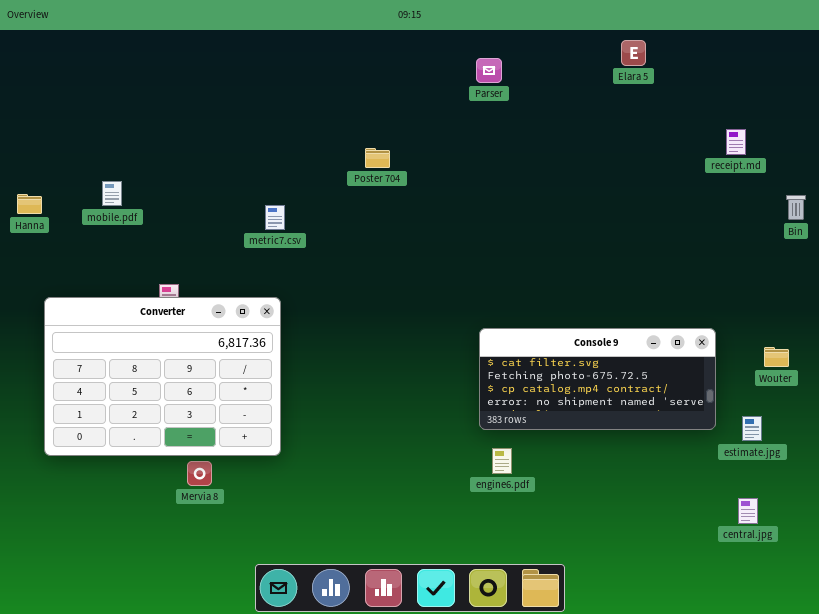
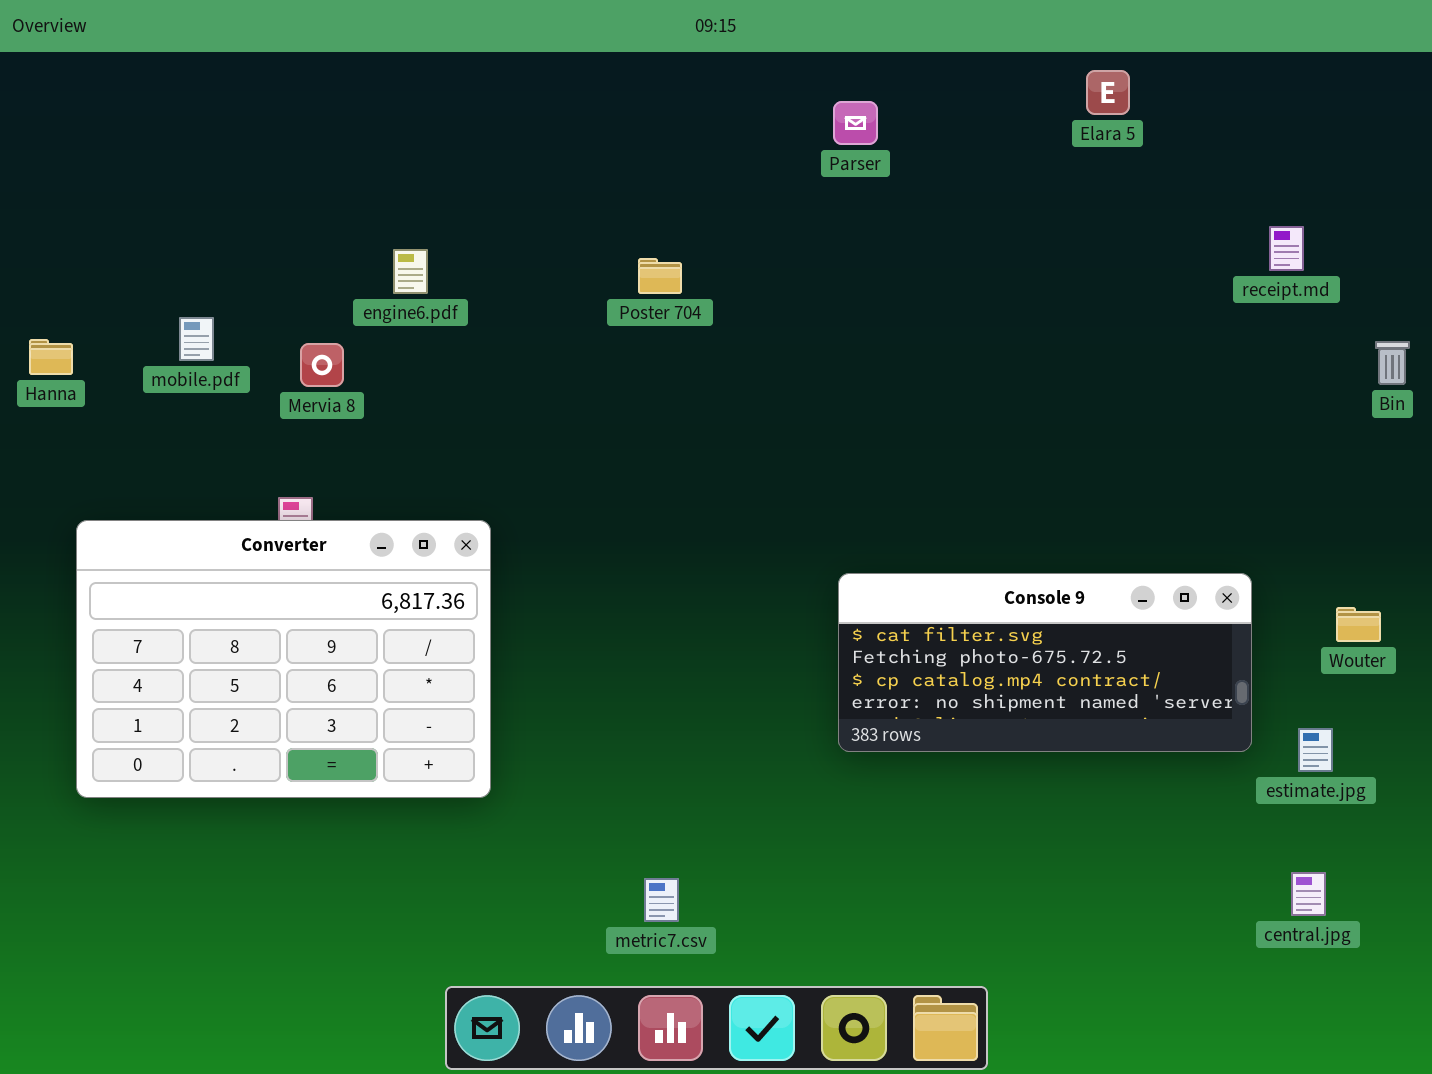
metric7.csv: [265,205,285,230] -> [644,878,679,922], moved
engine6.pdf: [492,448,512,474] -> [393,249,428,294], moved
Mervia 8: [187,461,212,486] -> [300,343,344,387], moved

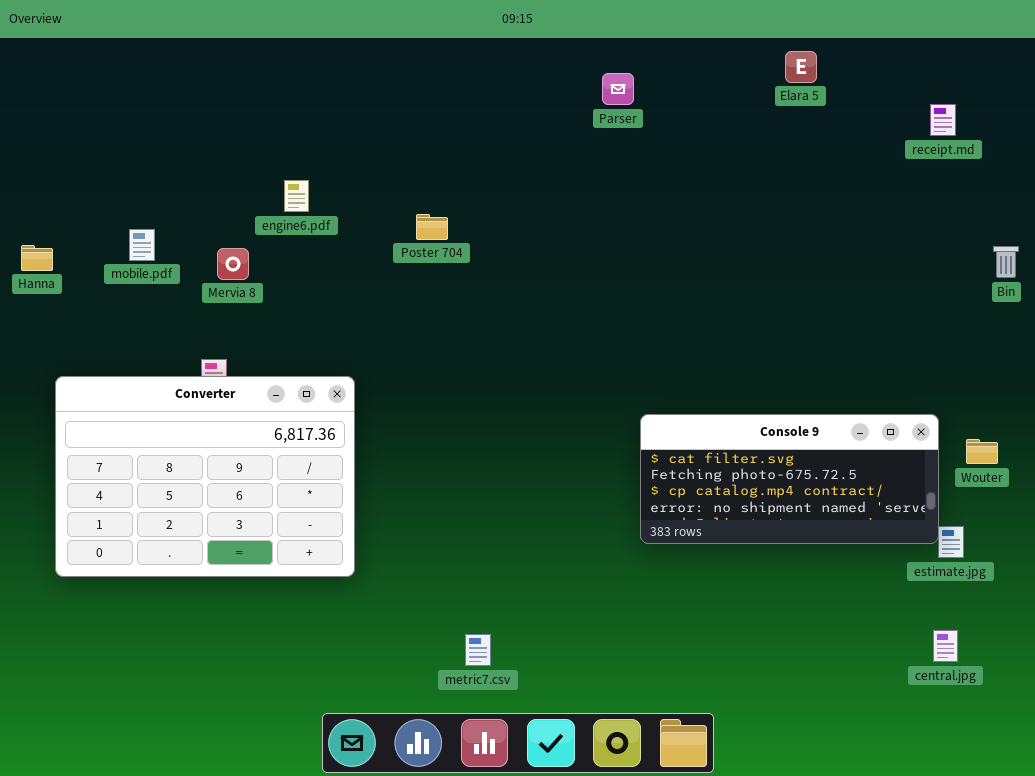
receipt.md: [1269,226,1304,271] -> [930,104,956,136], moved
Poster 704: [638,258,682,294] -> [416,214,448,240], moved
Console 9: [838,573,1252,752] -> [640,414,939,544], moved

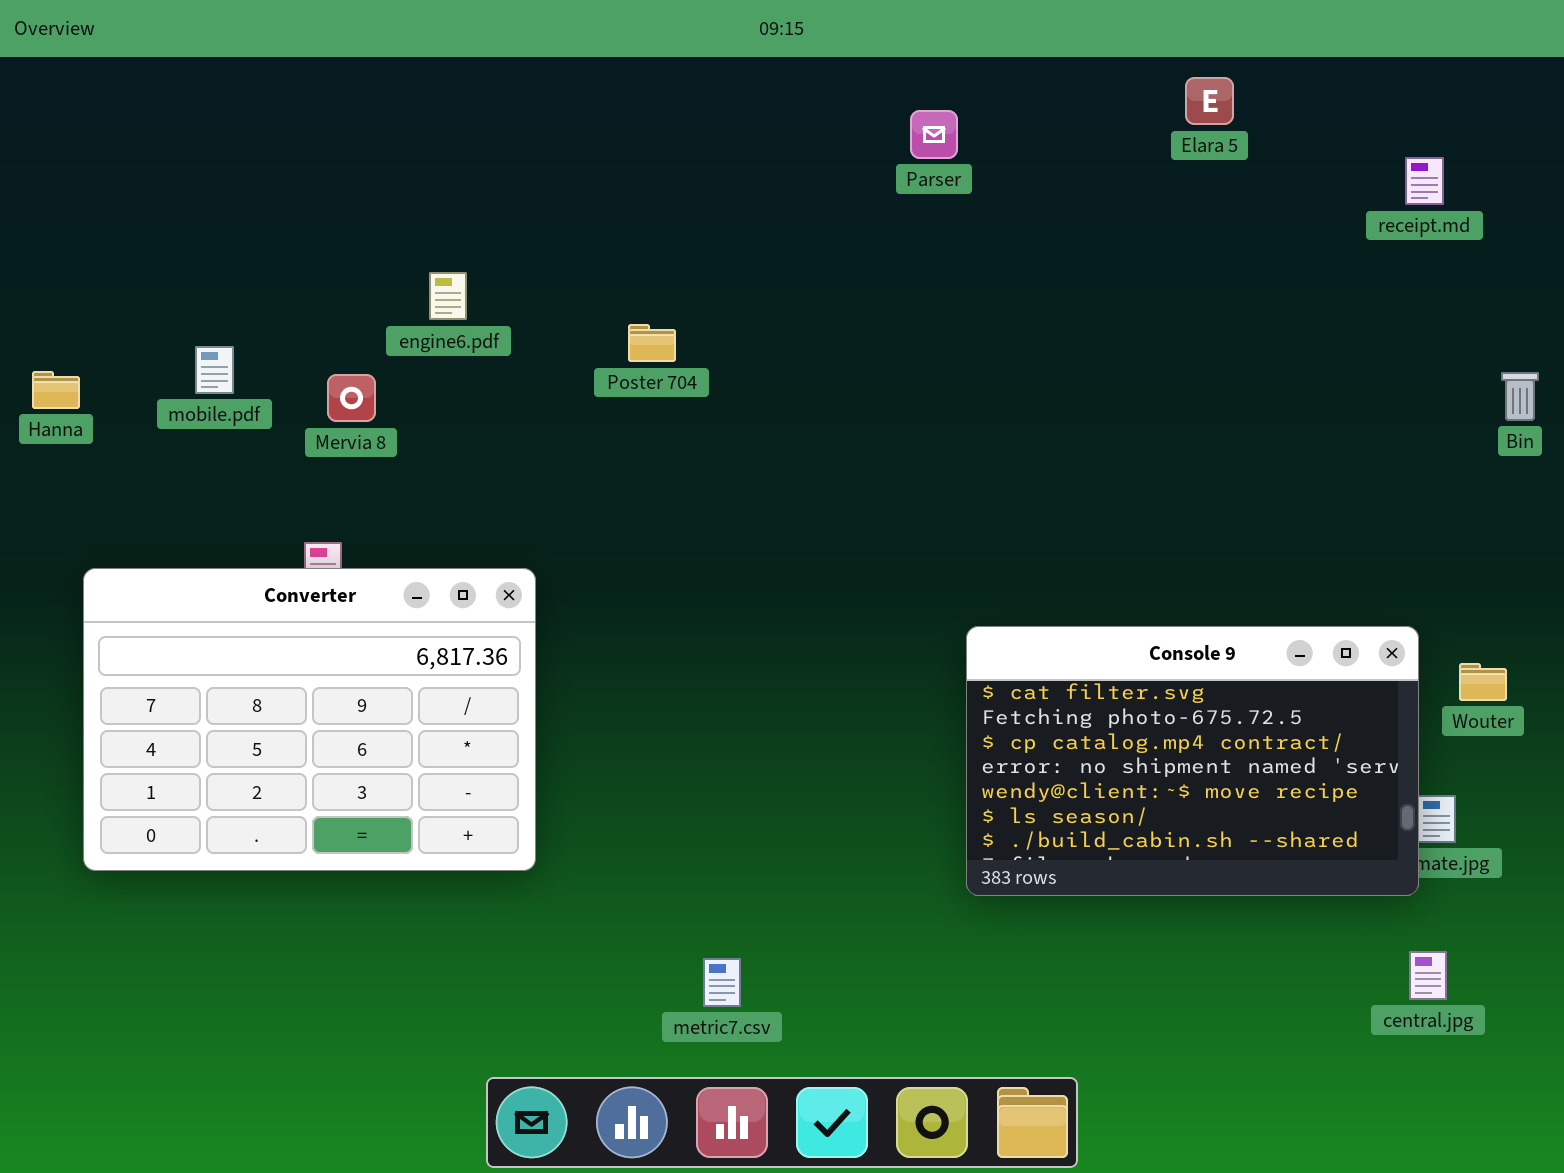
Console 9: [640,414,939,544] -> [966,626,1419,896], resized

